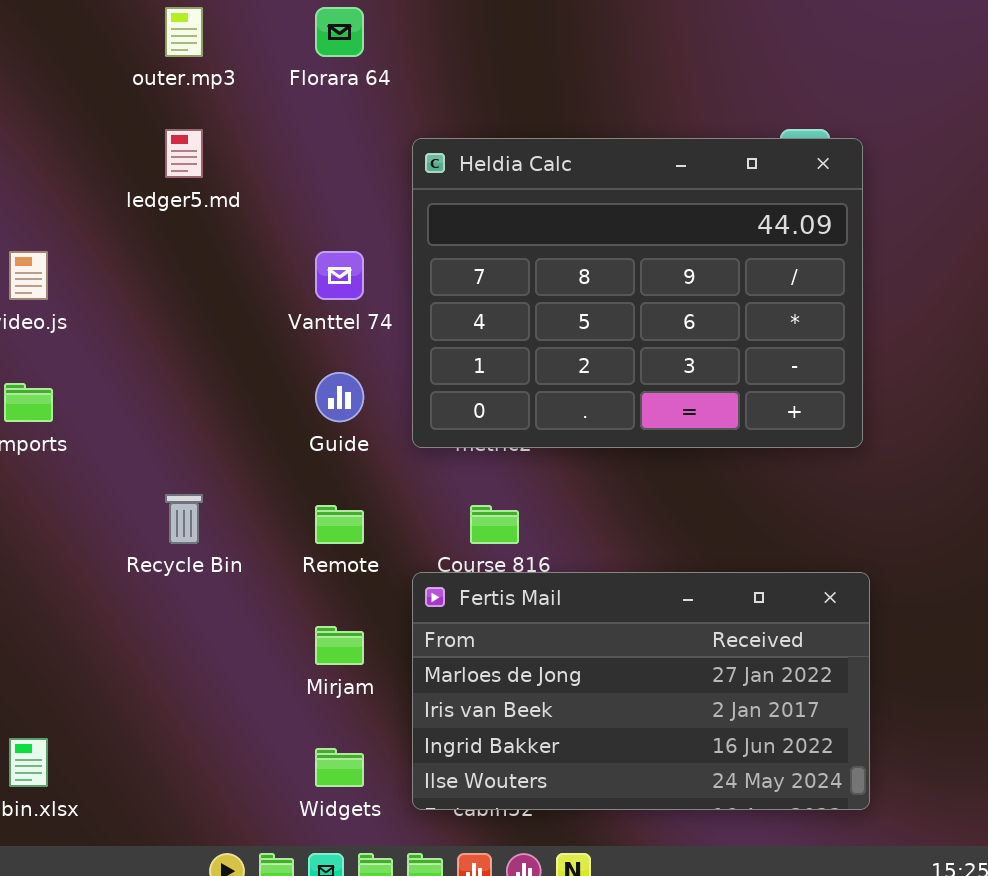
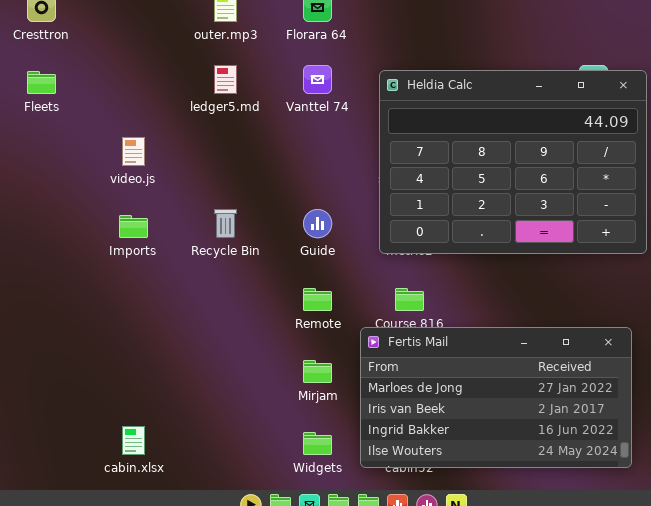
Heldia Calc: [412,138,863,448] -> [379,70,647,254], moved
Vanttel 74: [315,251,364,300] -> [303,65,332,94], moved
Recycle Bin: [165,494,203,544] -> [214,209,237,238], moved

